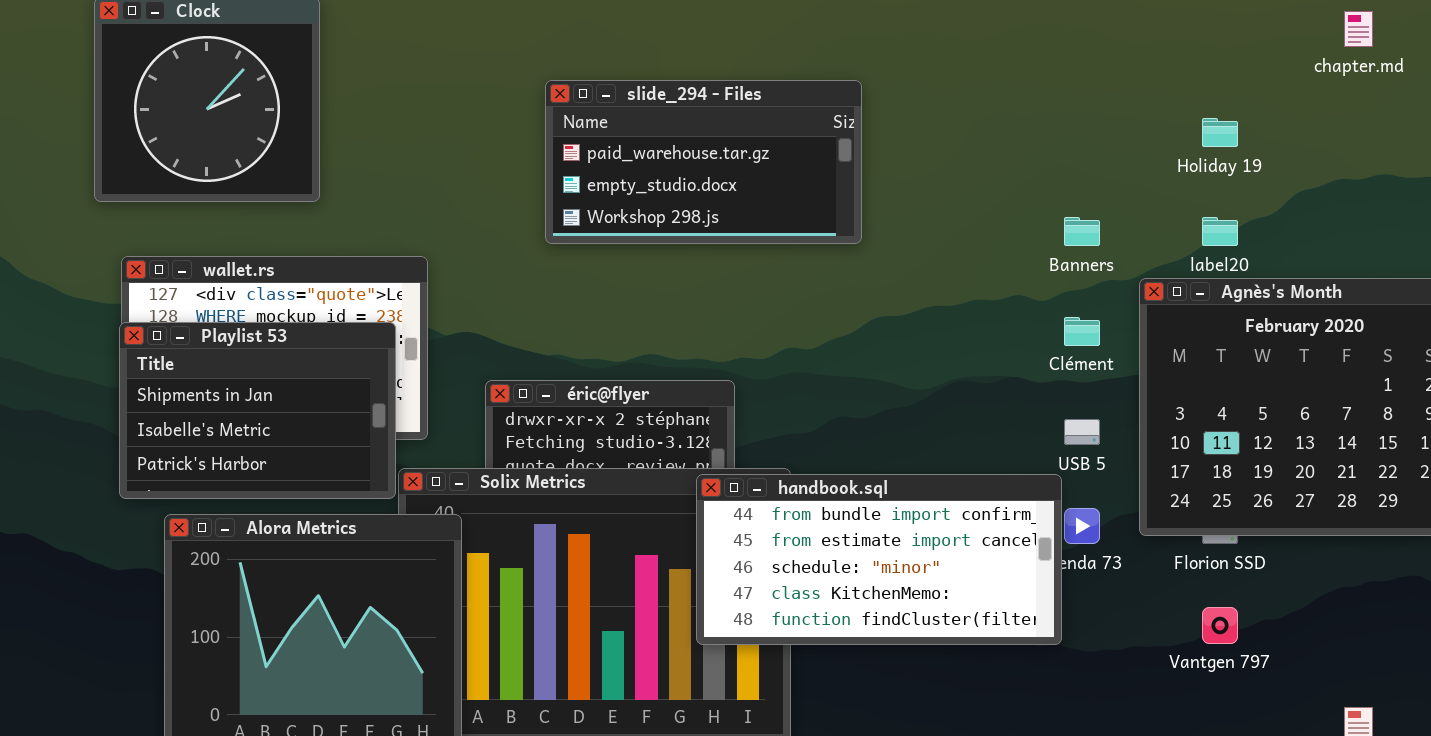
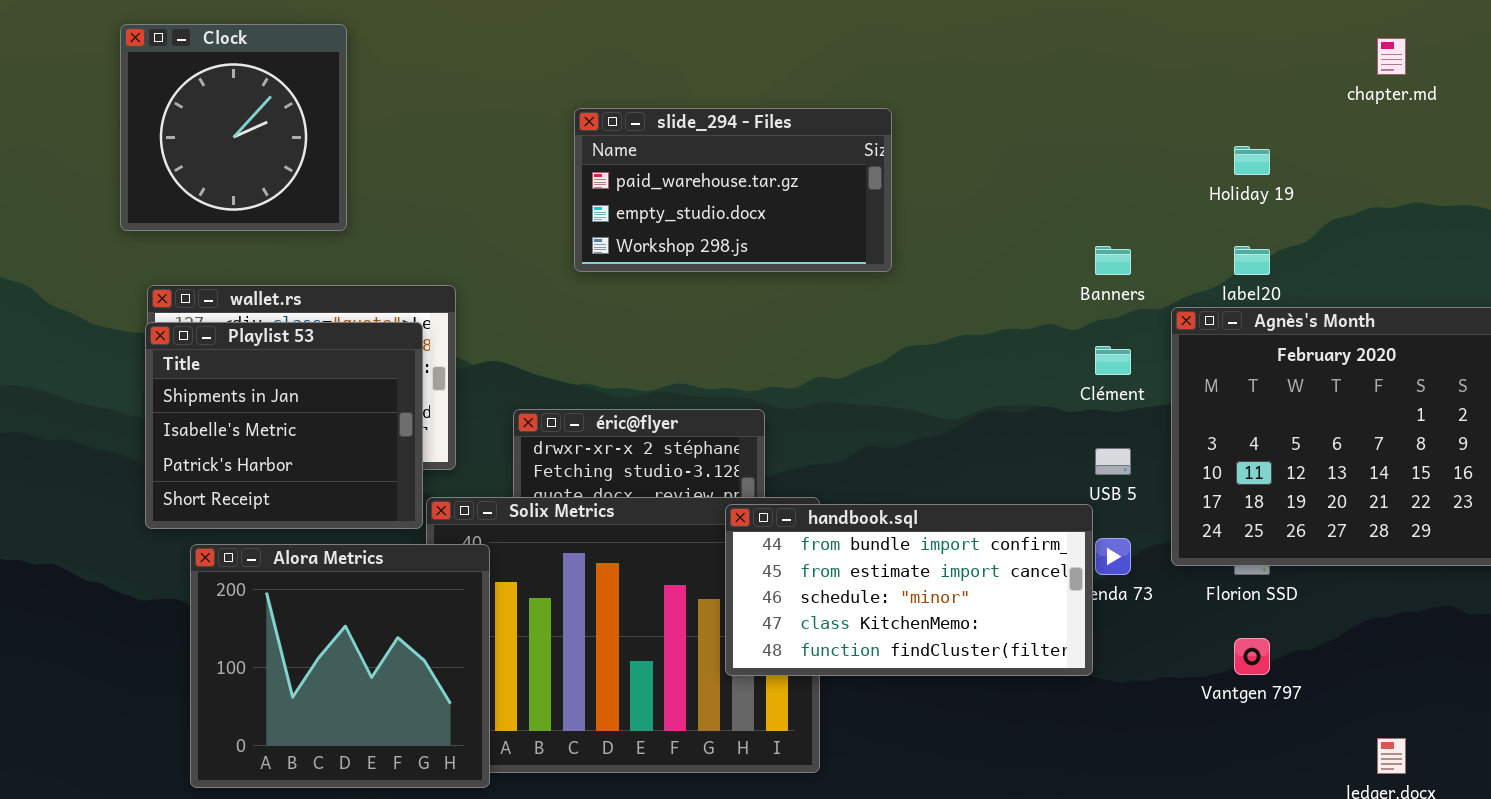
Playlist 53: [119,322,396,499] -> [145,322,423,529], resized

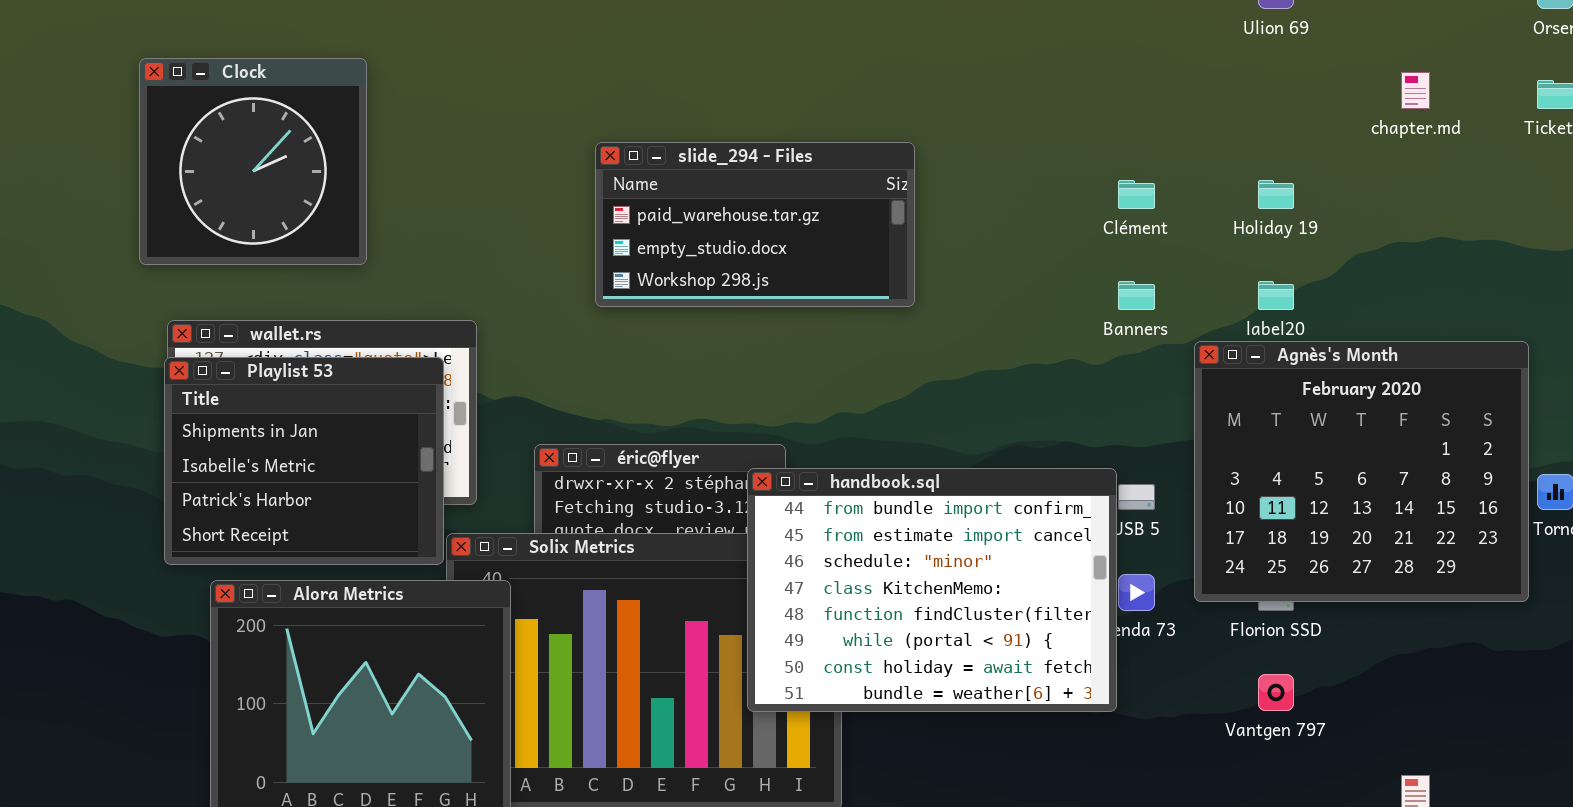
Clément: [1095,346,1131,375] -> [1118,180,1155,209], moved
handbook.sql: [725,504,1093,676] -> [747,468,1117,712], resized

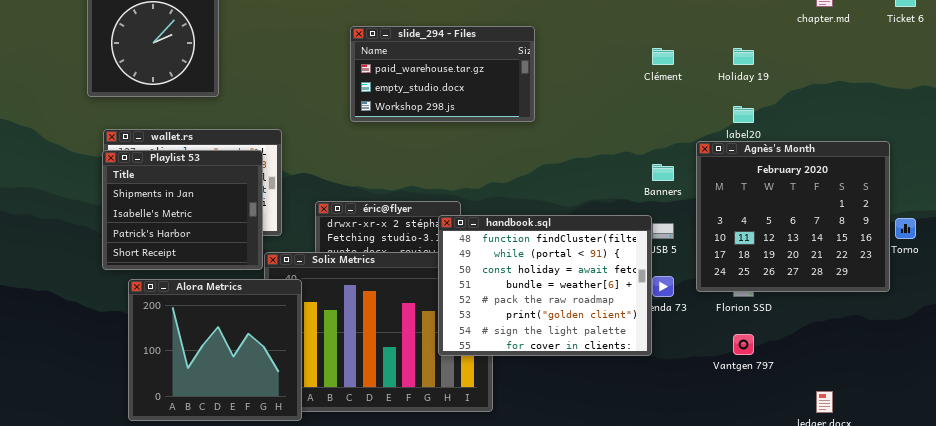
Banners: [1118,281,1155,310] -> [652,164,674,181], moved
handbook.sql: [747,468,1117,712] -> [438,215,652,356], scrolled down 4 rows

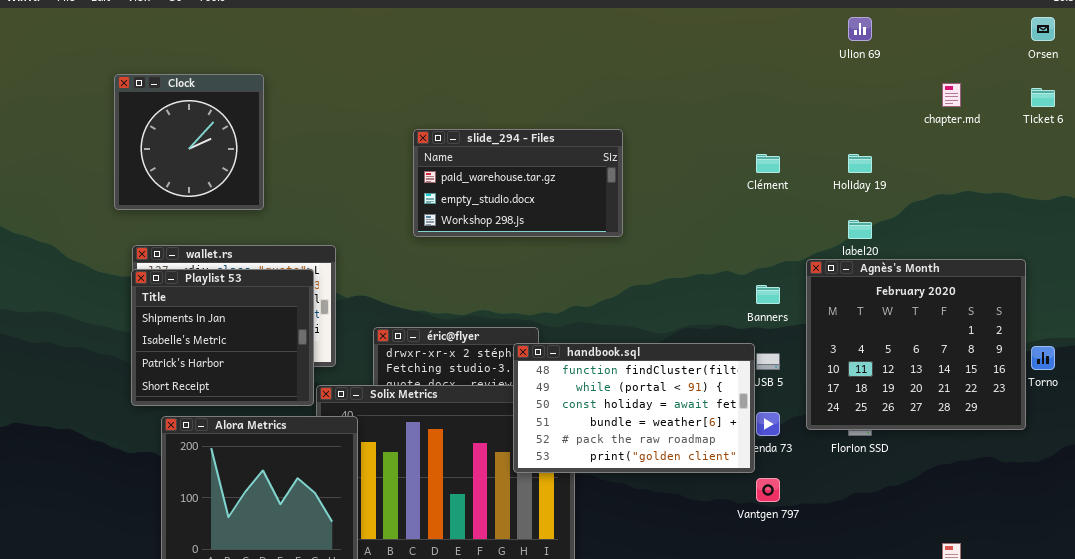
handbook.sql: [438,215,652,356] -> [513,343,755,473], resized
Vantgen 797: [733,334,754,355] -> [756,478,780,502], moved

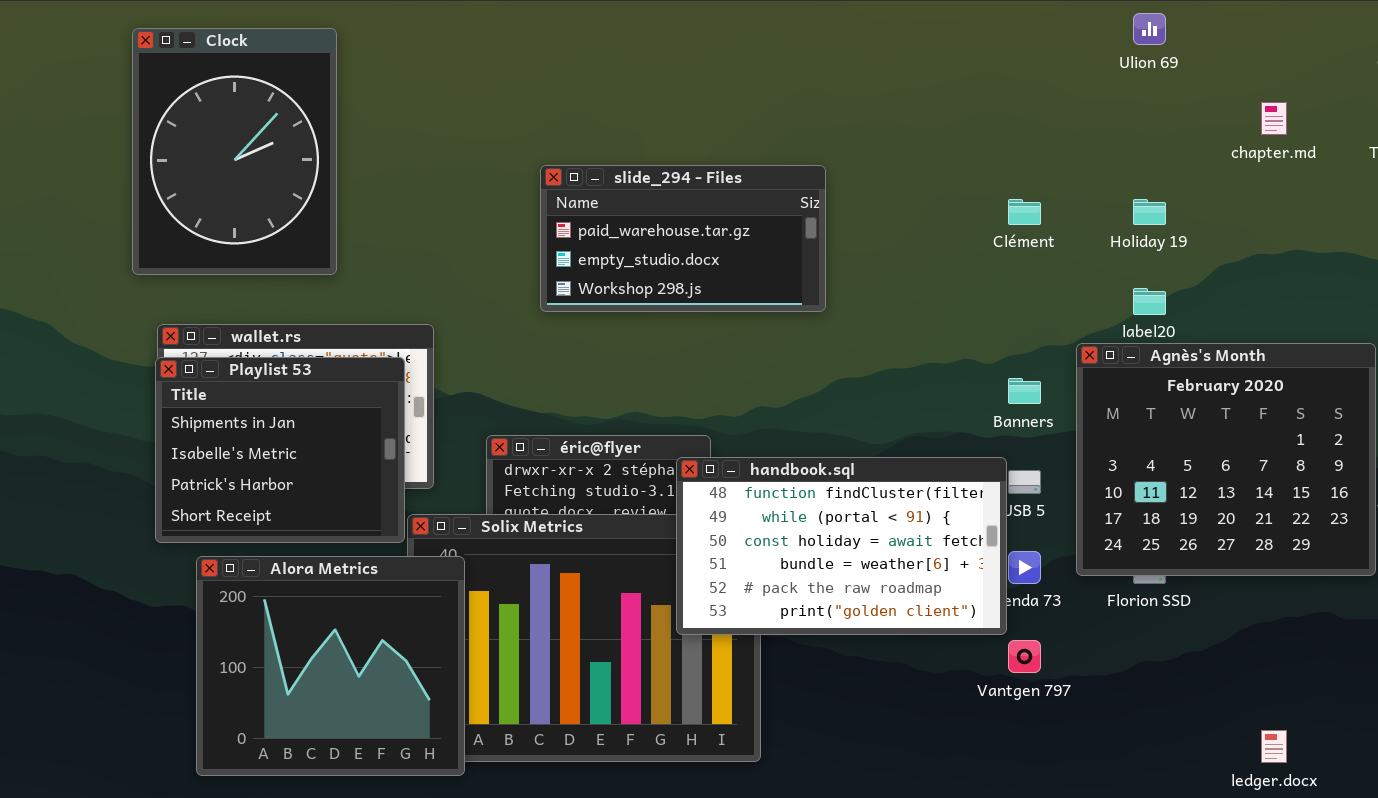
Clock: [114,74,264,210] -> [132,28,337,275], resized

